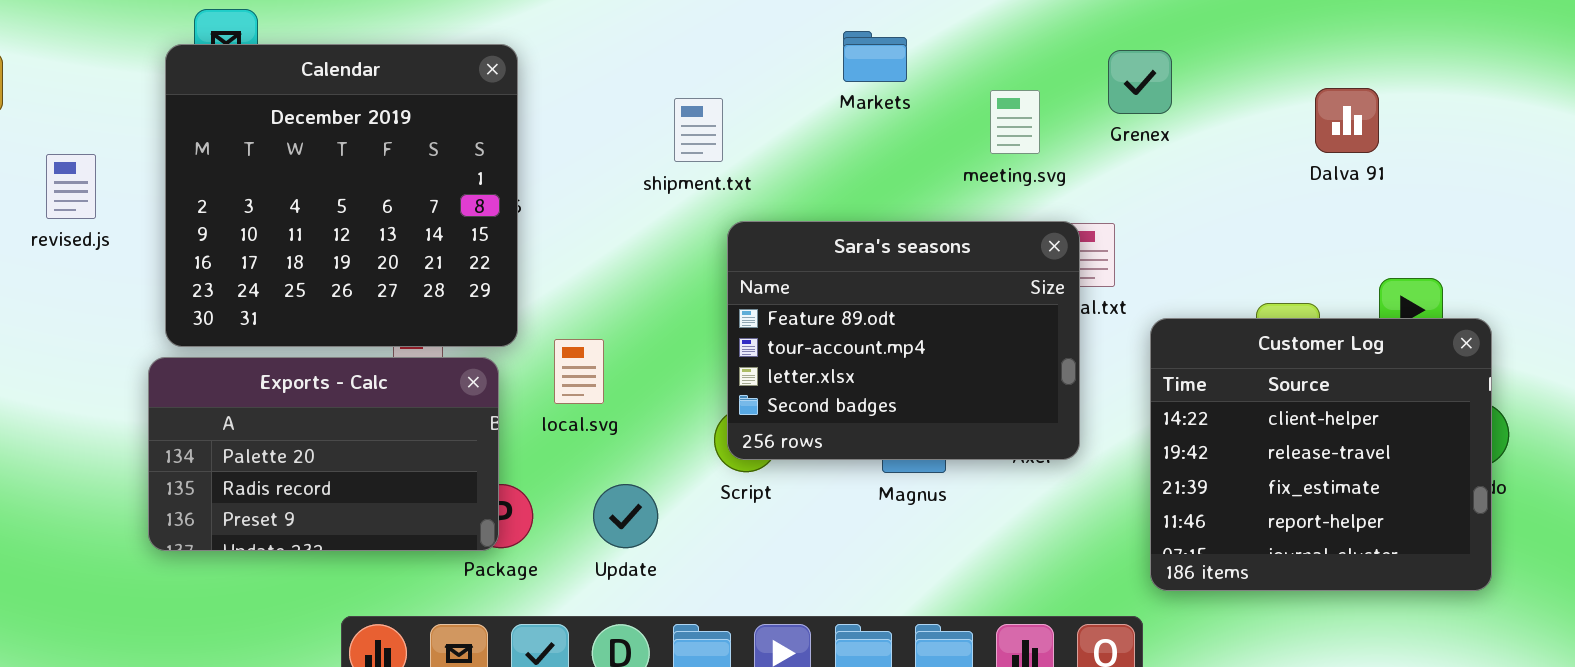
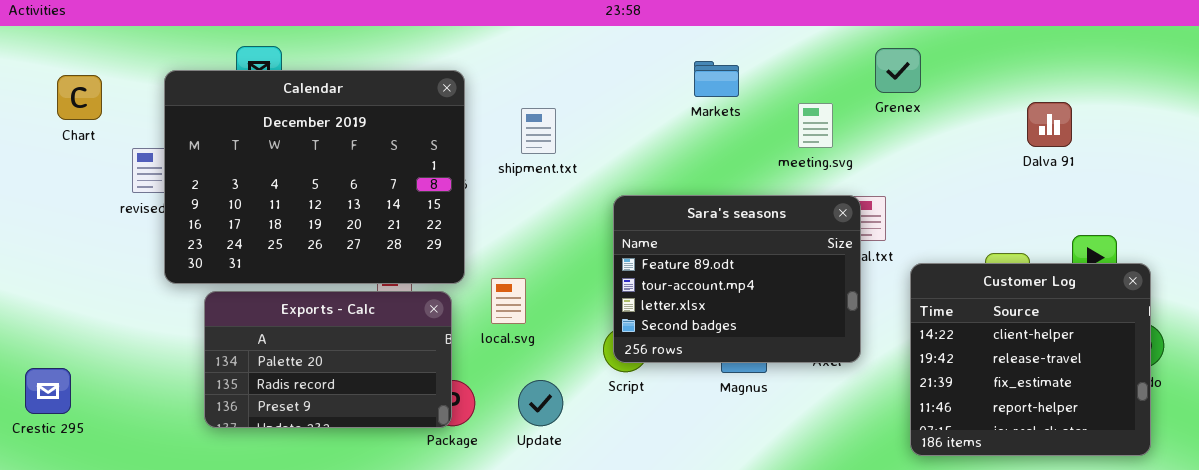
Calendar: [165,44,518,347] -> [164,70,465,284], resized
Grenex: [1108,50,1172,114] -> [875,48,921,93], moved
shipment.txt: [674,98,723,162] -> [521,108,556,154], moved

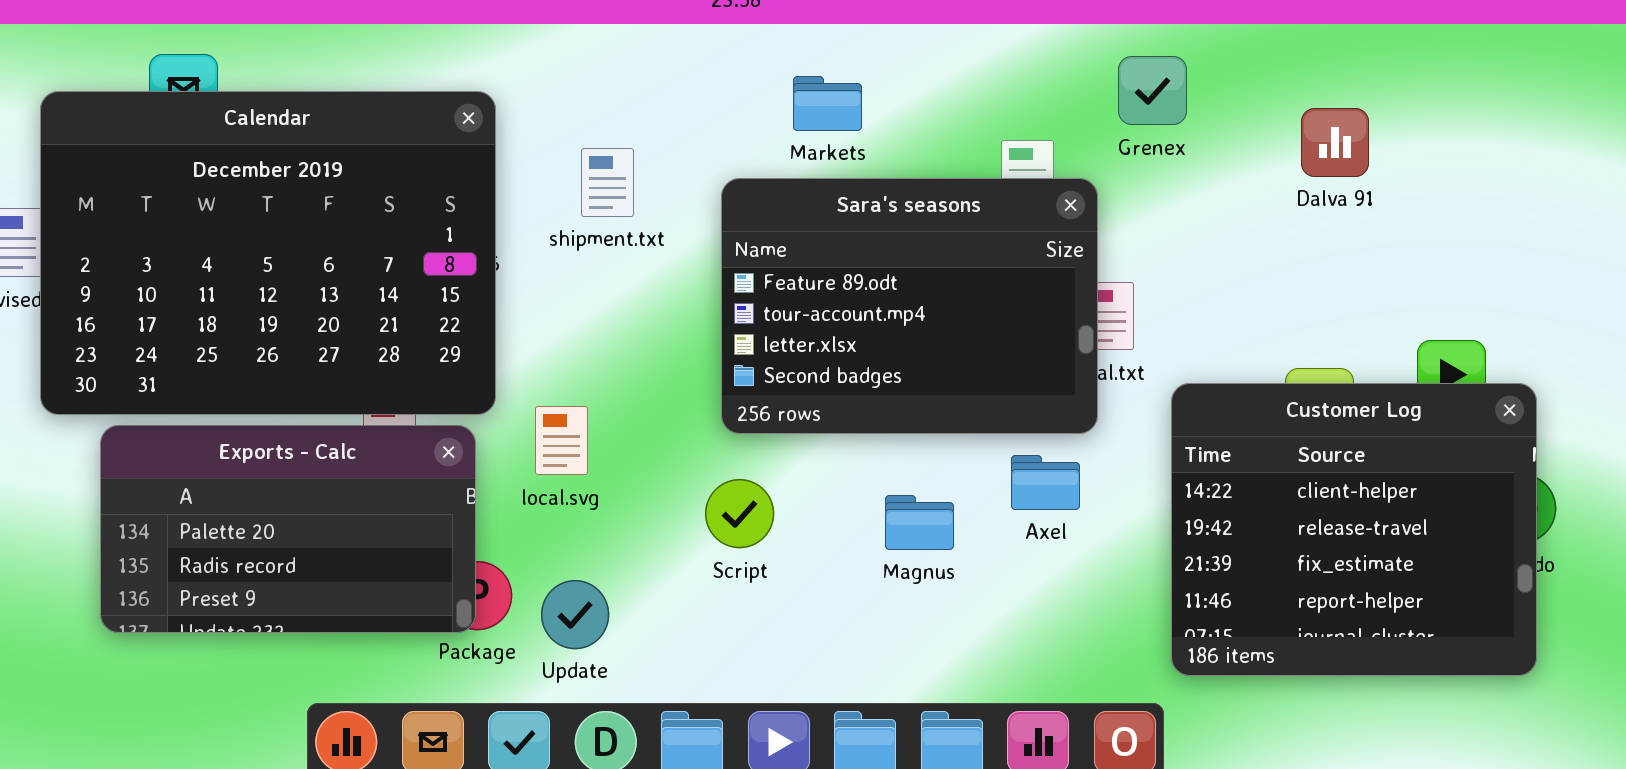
Markets: [694,61,739,97] -> [793,76,862,131], moved
Dalva 91: [1027,102,1072,147] -> [1301,108,1369,177], moved
Sara's seasons: [613,195,861,363] -> [721,178,1098,434], moved
Update: [518,380,563,426] -> [541,580,609,649], moved

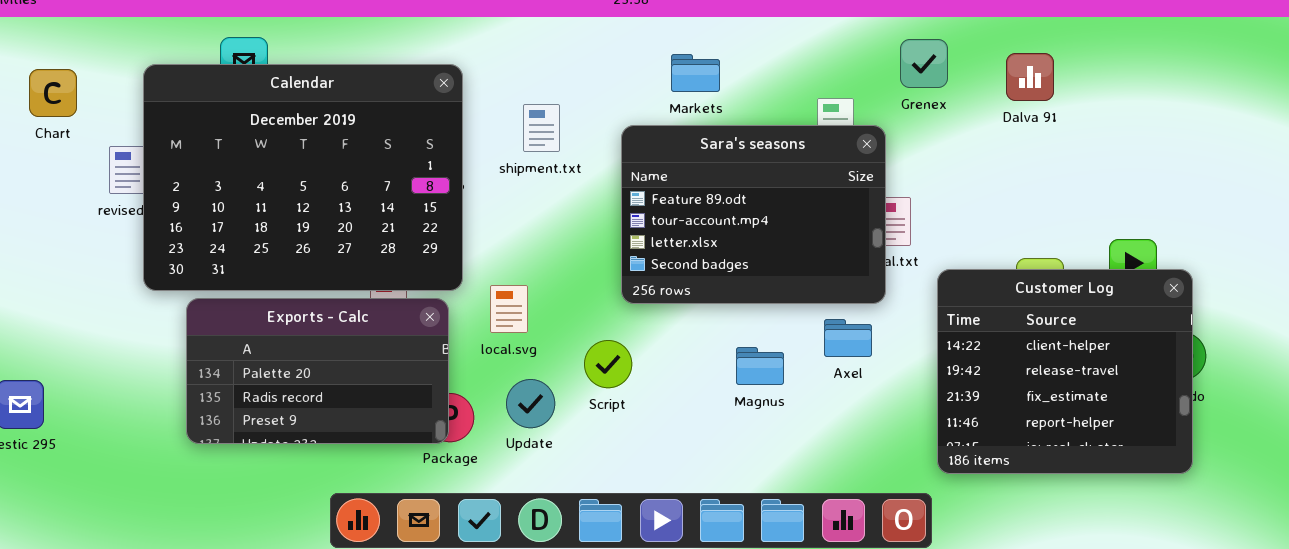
Dalva 91: [1301,108,1369,177] -> [1006,53,1054,101], moved
Script: [705,479,774,548] -> [584,340,632,388], moved
Update: [541,580,609,649] -> [506,379,555,428], moved

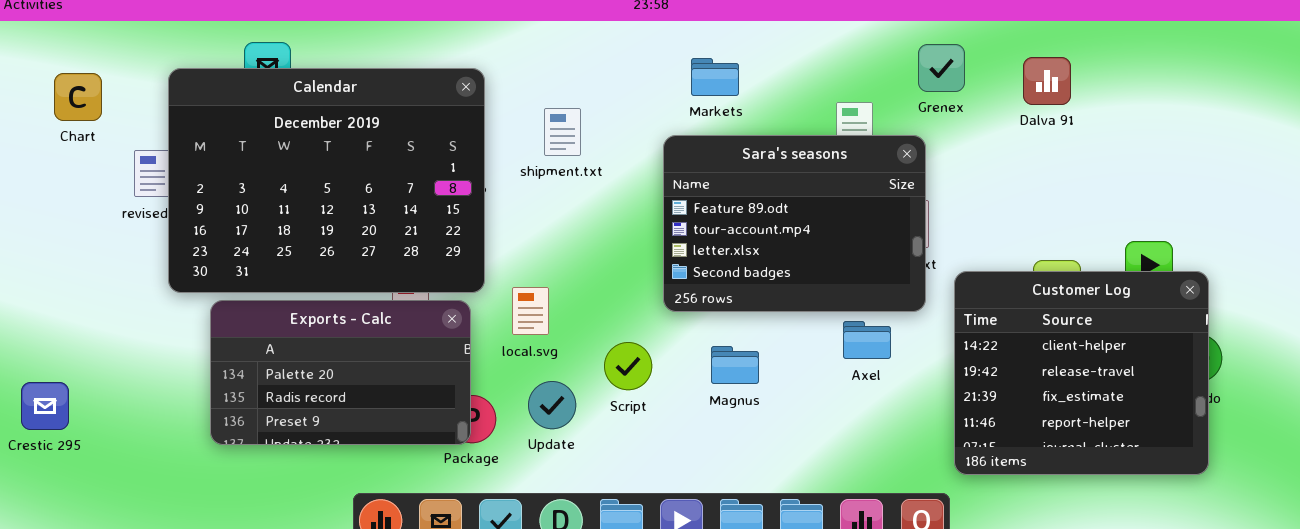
Sara's seasons: [621,125,886,304] -> [663,135,926,312], moved
Magnus: [736,347,784,385] -> [711,346,759,384], moved

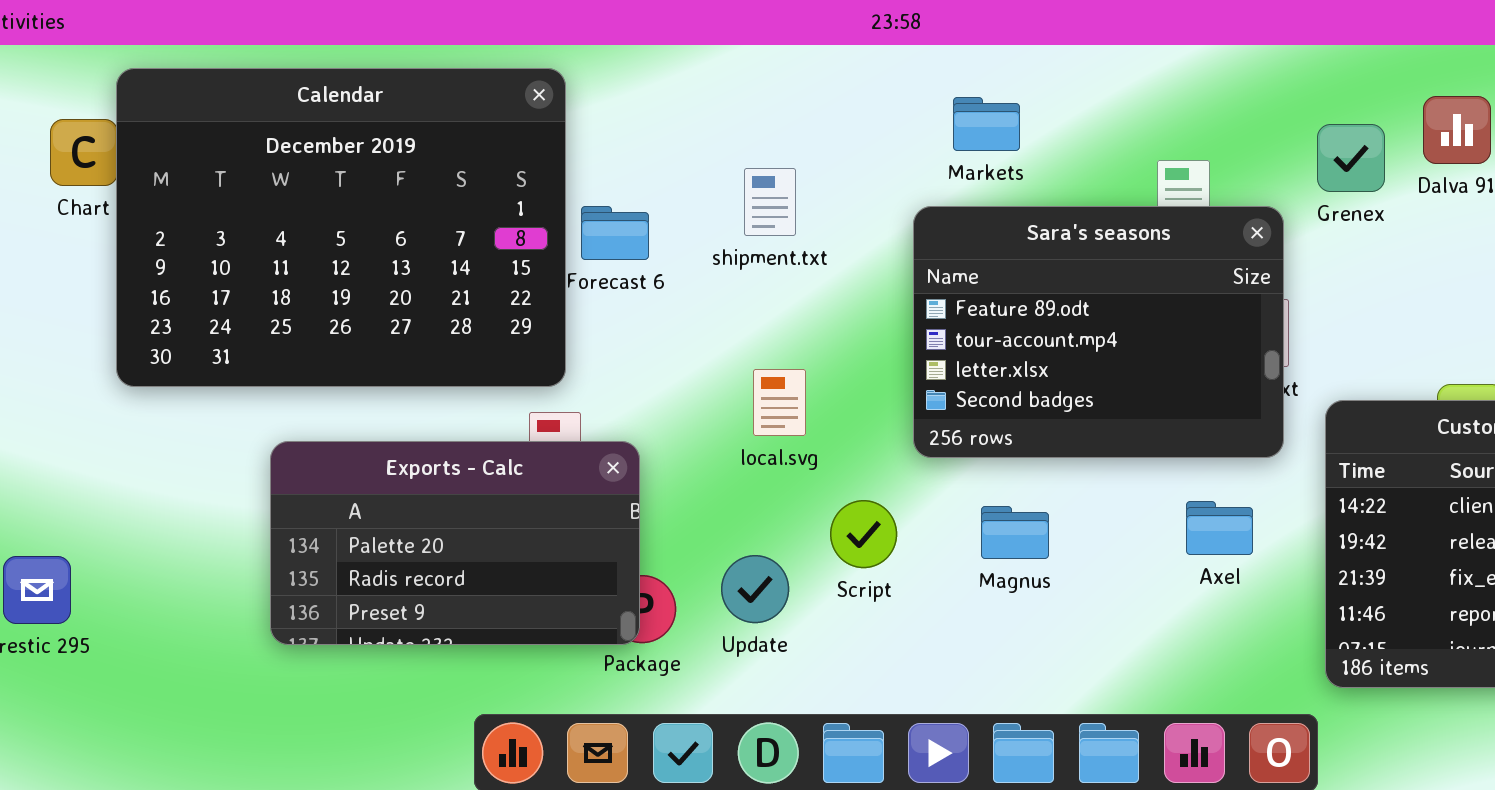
Grenex: [918,44,965,92] -> [1317,124,1385,192], moved
Calendar: [168,68,485,293] -> [116,68,566,387], moved
local.svg: [512,287,549,335] -> [753,369,806,436], moved
Axel: [843,321,891,359] -> [1186,501,1253,555], moved

